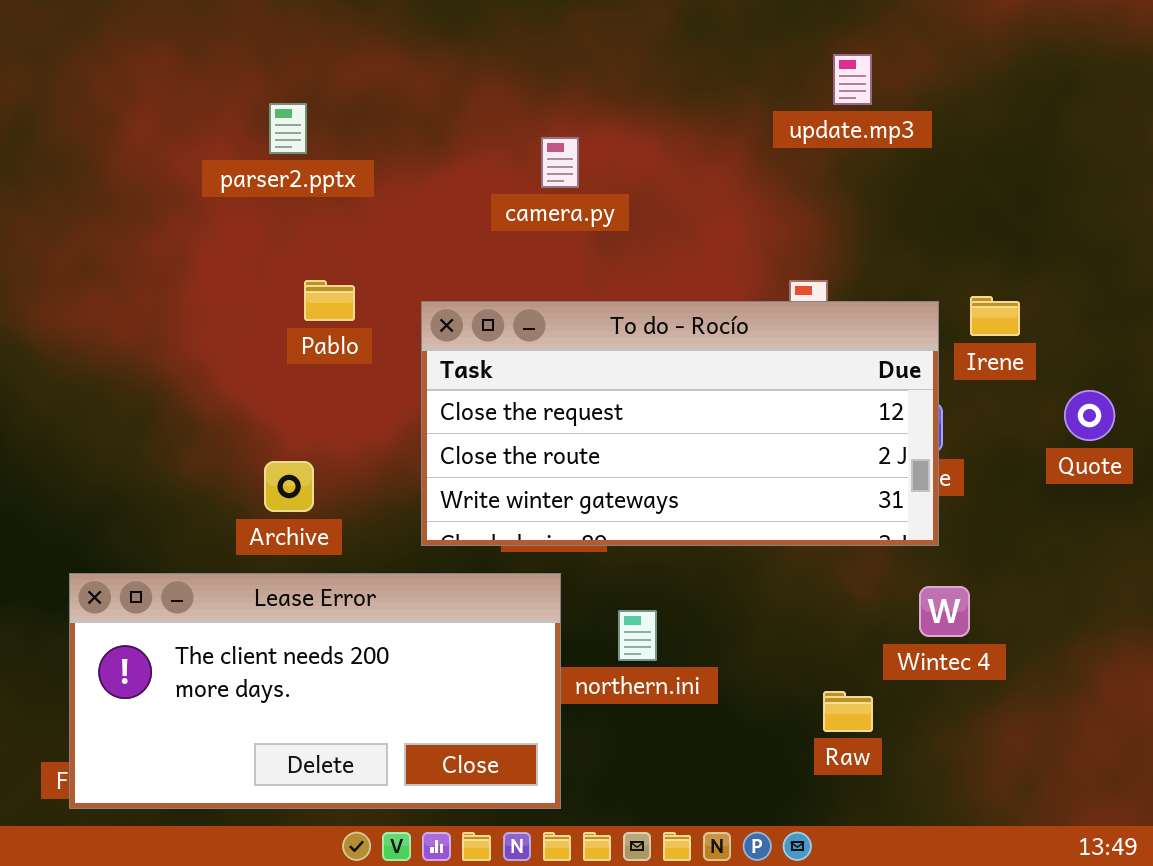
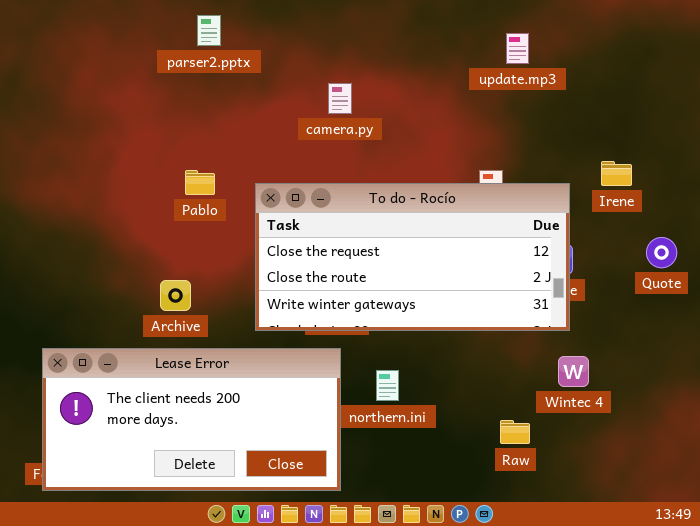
parser2.pptx: [269,103,307,154] -> [197,15,221,46], moved
Irene: [970,296,1020,336] -> [601,161,632,186], moved

